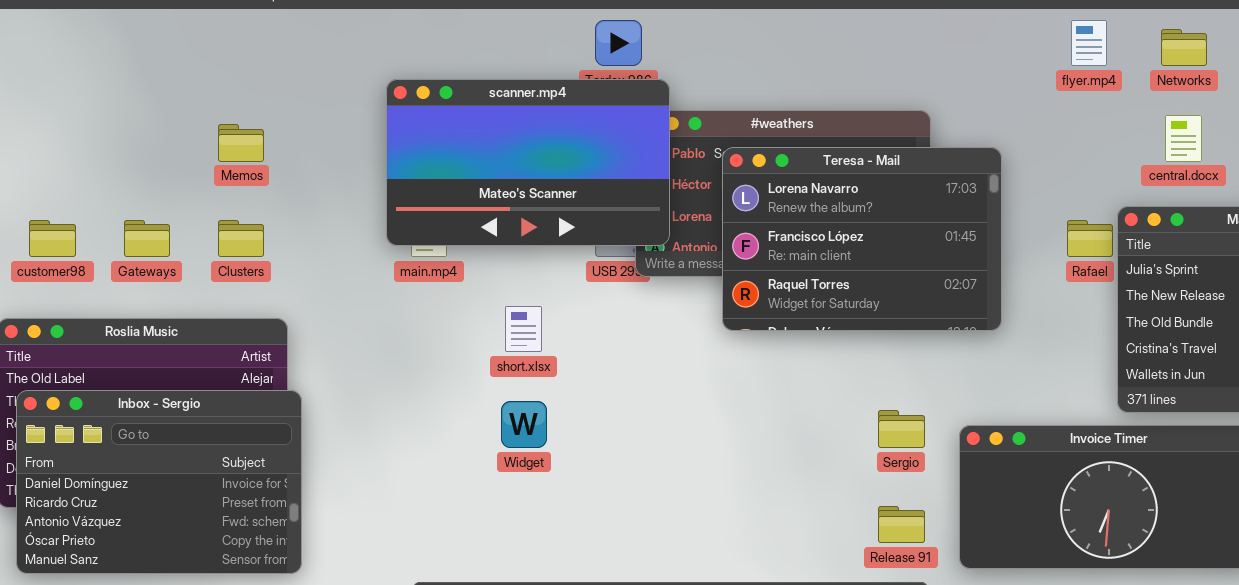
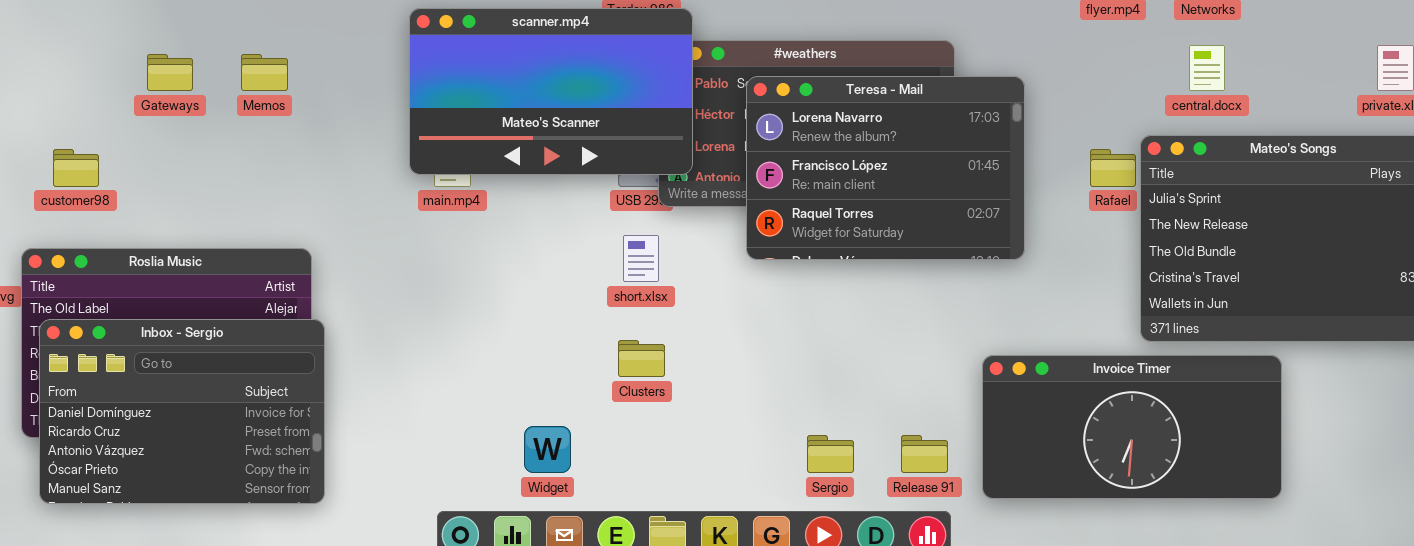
Gateways: [124,220,170,257] -> [147,54,193,91], moved
Clusters: [218,220,264,257] -> [618,340,665,377], moved
short.xlsx: [505,306,542,352] -> [623,235,659,282], moved
Widget: [501,401,547,448] -> [524,426,571,473], moved
Sergio: [878,410,925,448] -> [807,435,854,473], moved

